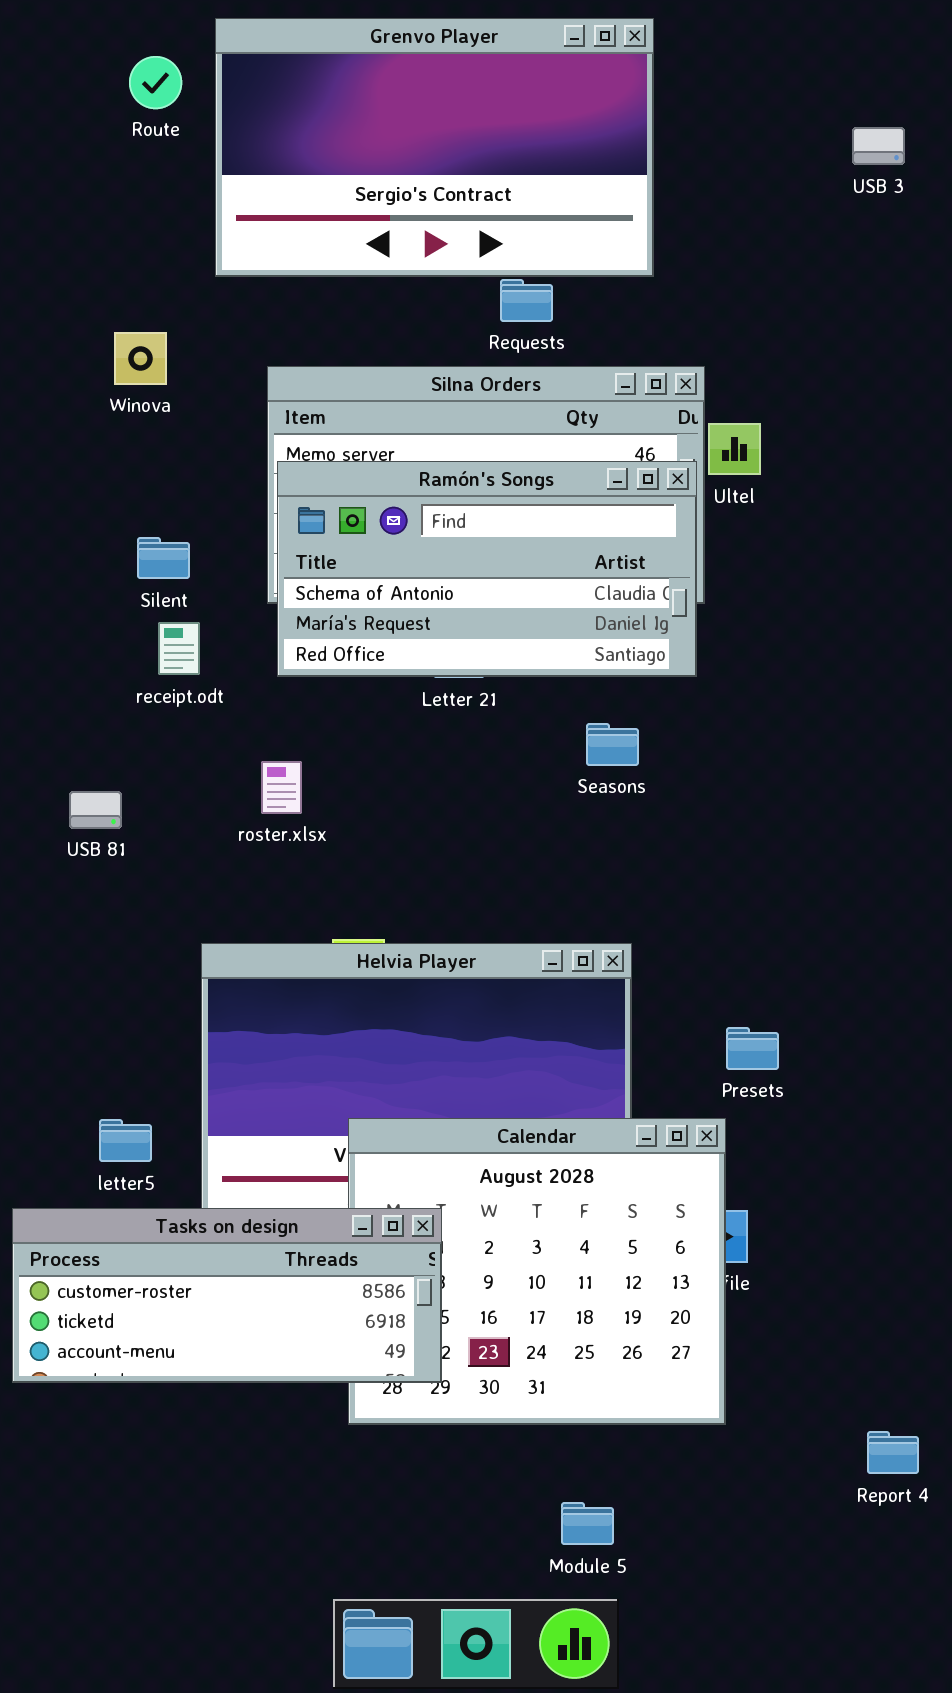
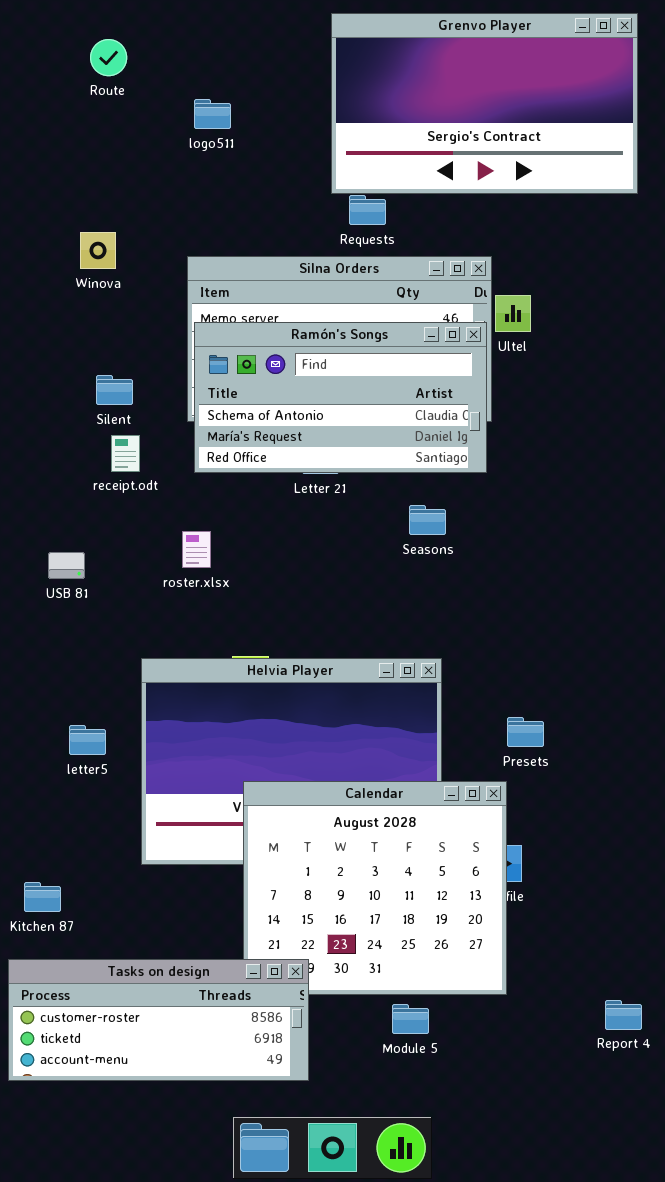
Grenvo Player: [215,18,654,277] -> [331,13,638,194], moved
letter5: [99,1119,152,1162] -> [69,725,106,755], moved
Tasks on design: [12,1208,442,1383] -> [8,959,309,1081], moved
Module 5: [561,1502,614,1545] -> [392,1004,429,1034], moved

